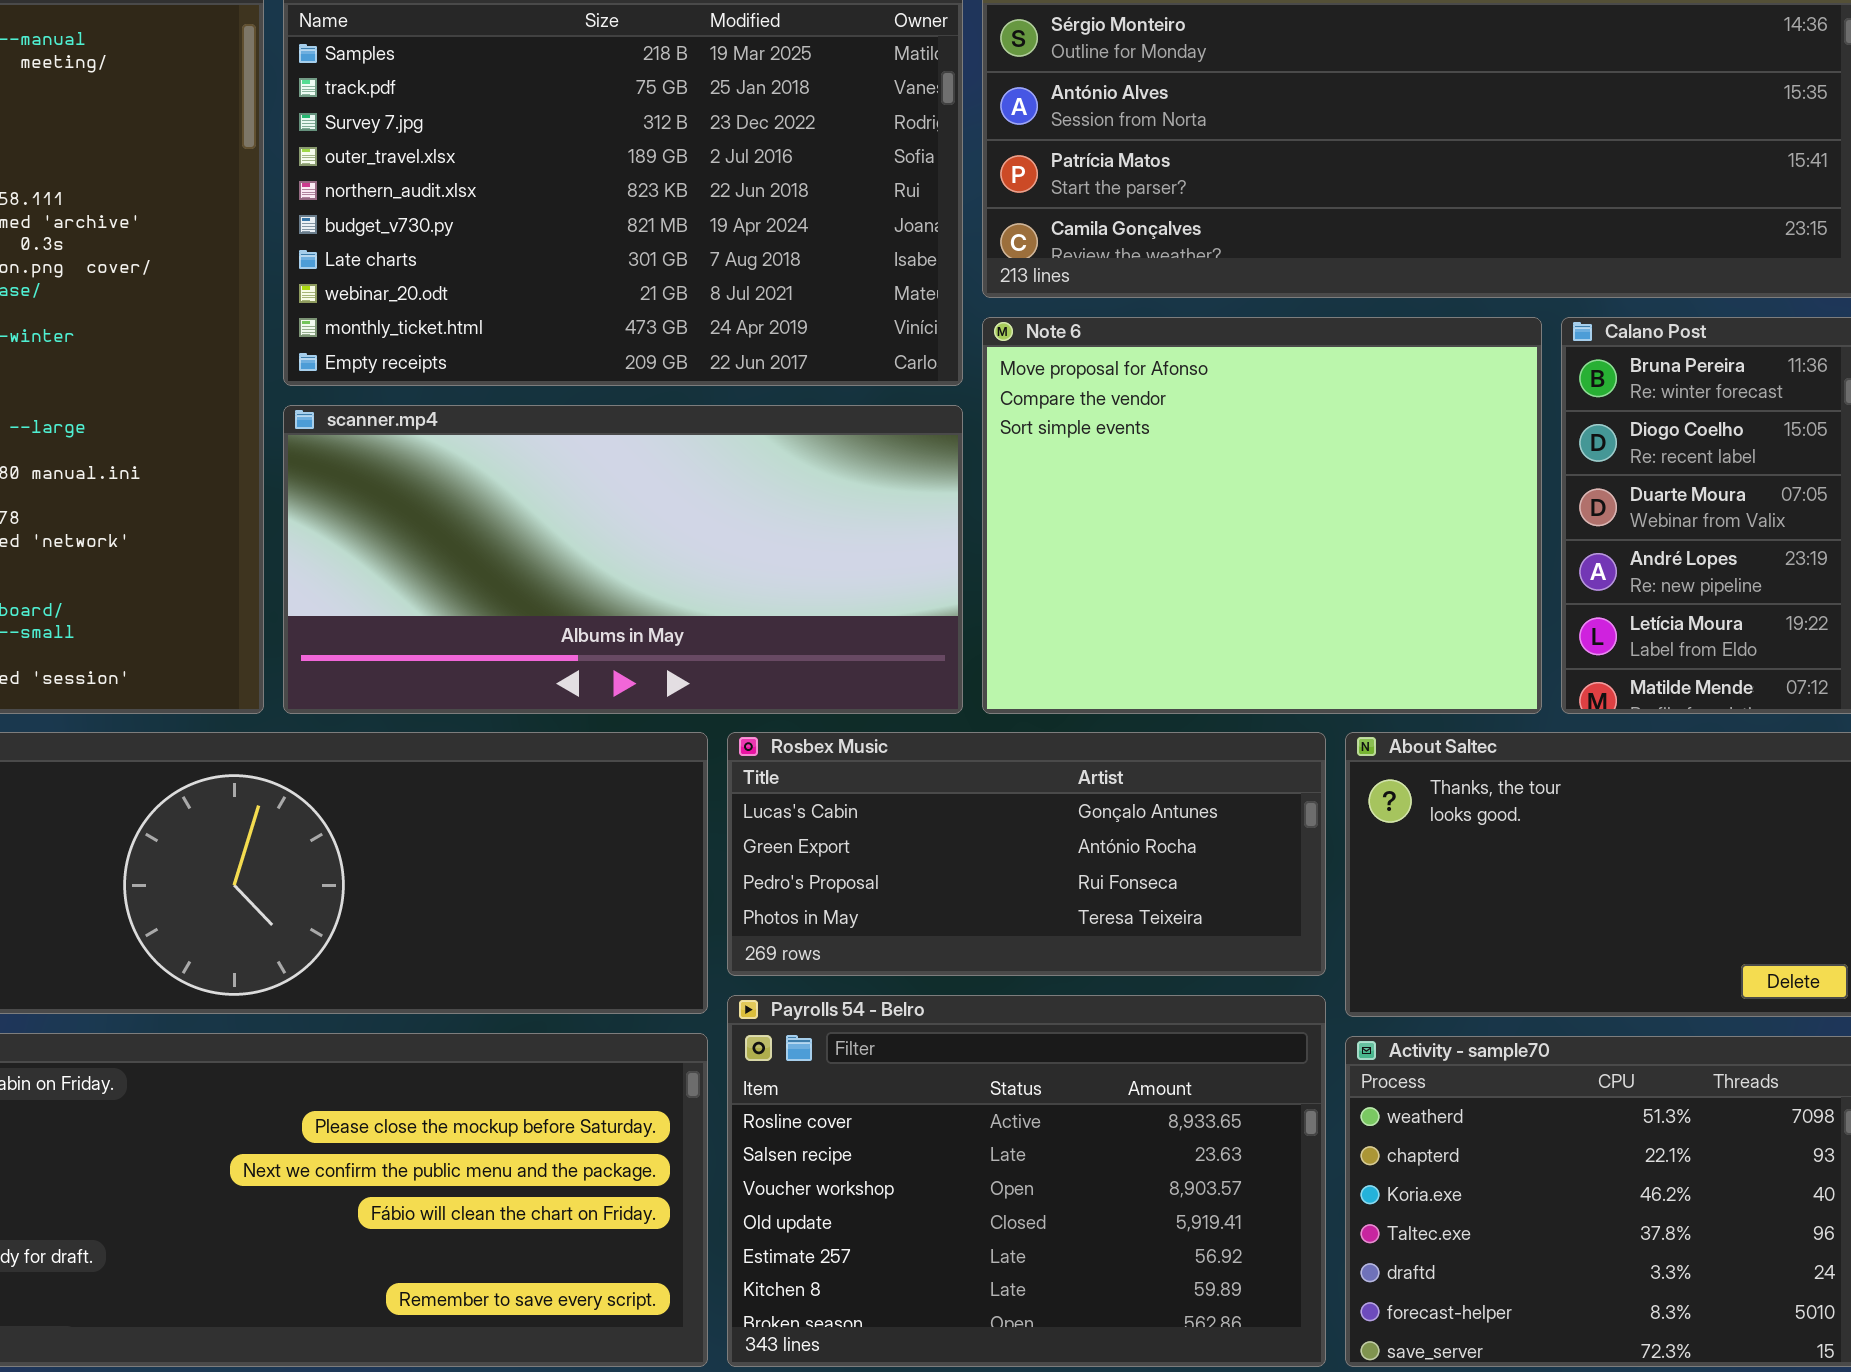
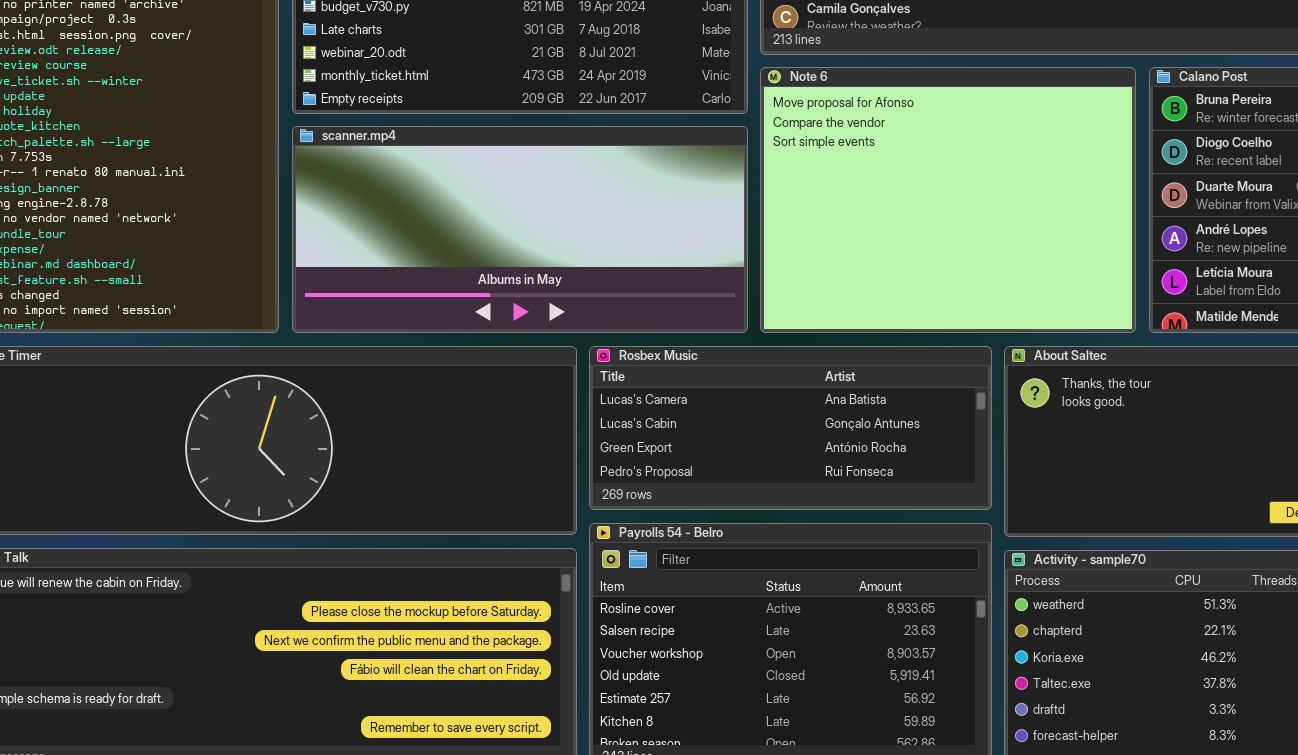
Rosbex Music: [727,732,1326,976] -> [589,346,992,510], scrolled up 1 row

